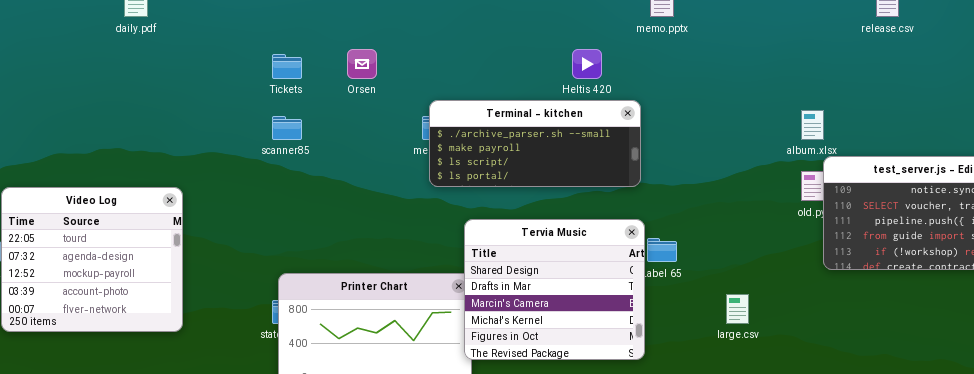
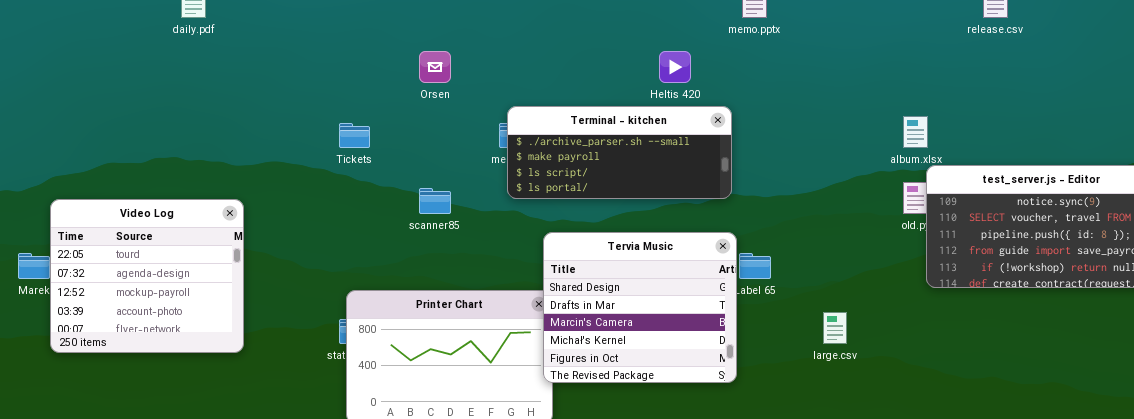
Tickets: [272,54,302,79] -> [339,123,370,148], moved
scanner85: [272,116,302,140] -> [419,188,451,214], moved

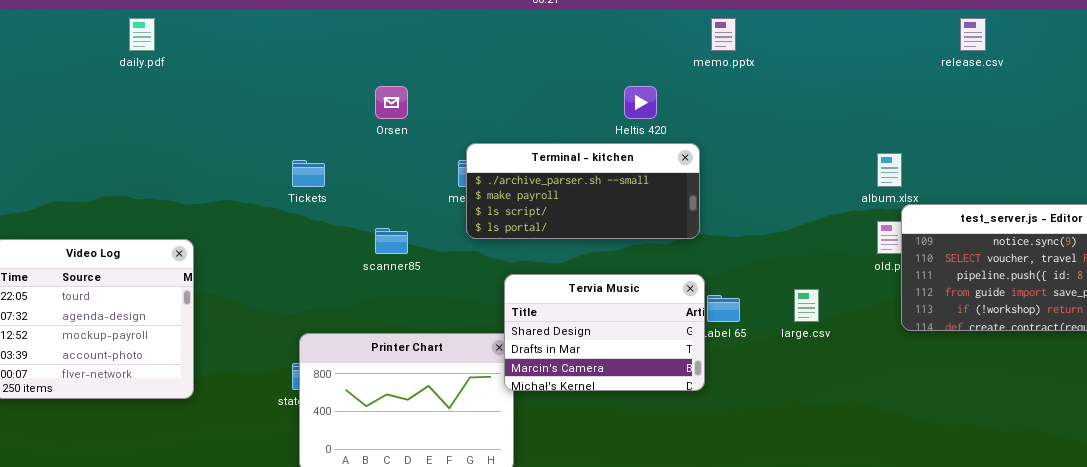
Tervia Music: [543,232,737,383] -> [504,274,705,391], resized
large.csv: [823,312,847,344] -> [794,289,819,322], moved

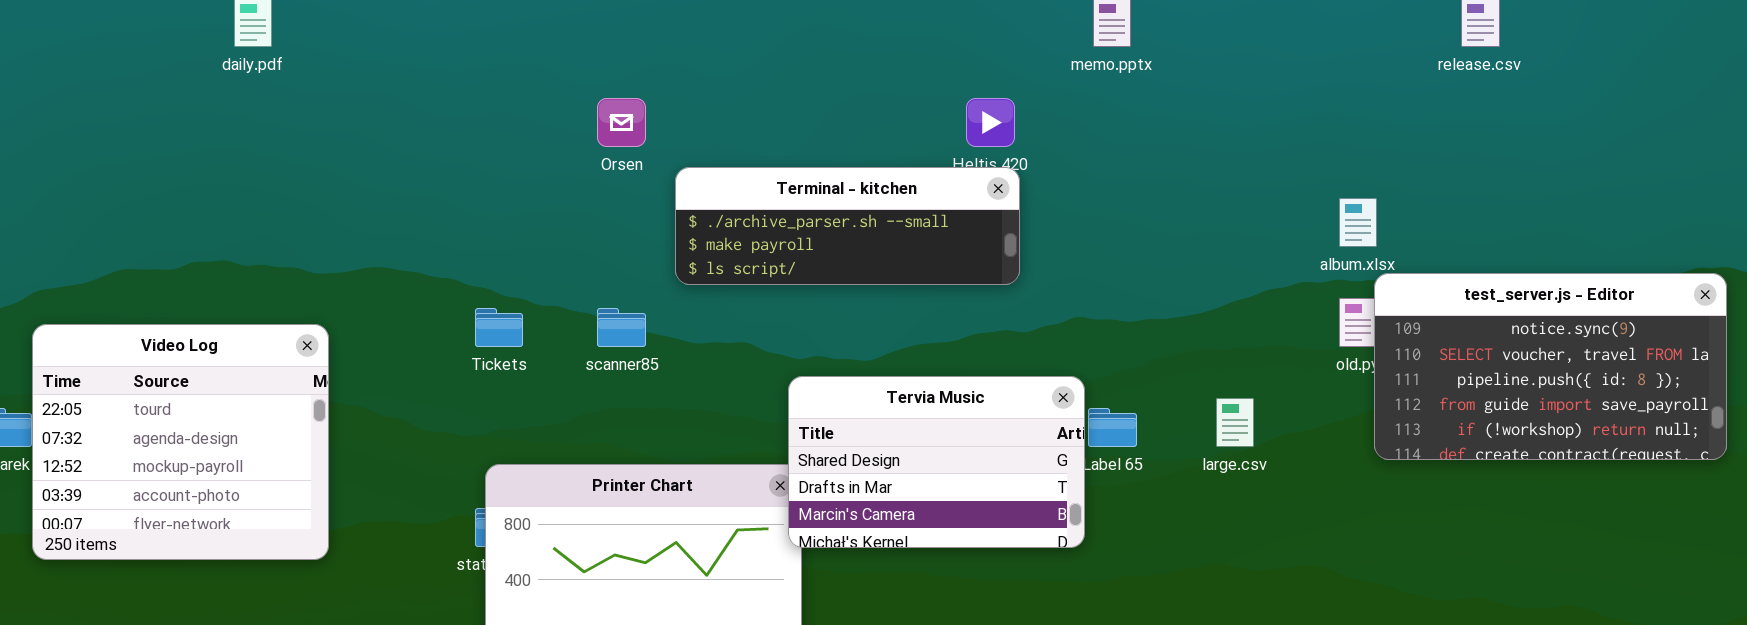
Terminal - kitchen: [466,143,700,239] -> [675,167,1020,285], moved, resized
Tickets: [292,160,325,187] -> [475,308,523,347], moved

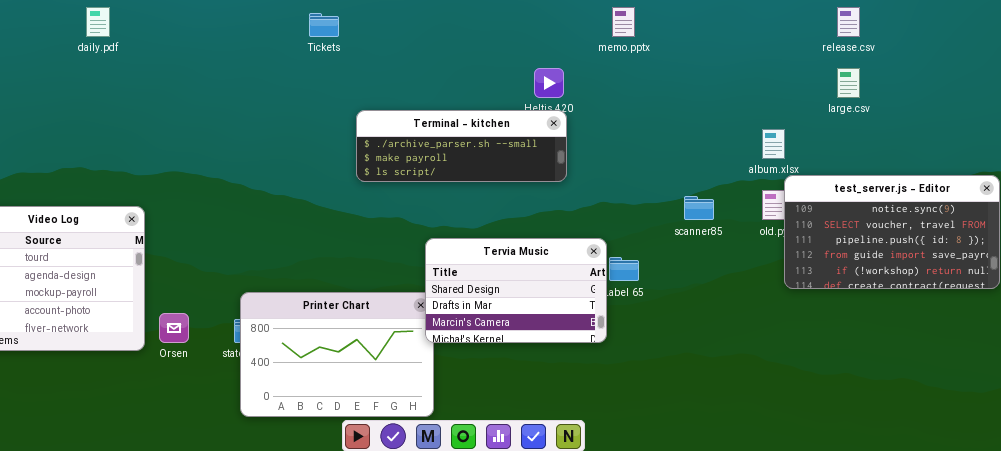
Orsen: [597,98,646,147] -> [159,313,189,343], moved
Tickets: [475,308,523,347] -> [309,13,339,37], moved
scanner85: [597,308,646,347] -> [684,196,714,220], moved
large.csv: [1216,398,1254,447] -> [837,68,860,98], moved

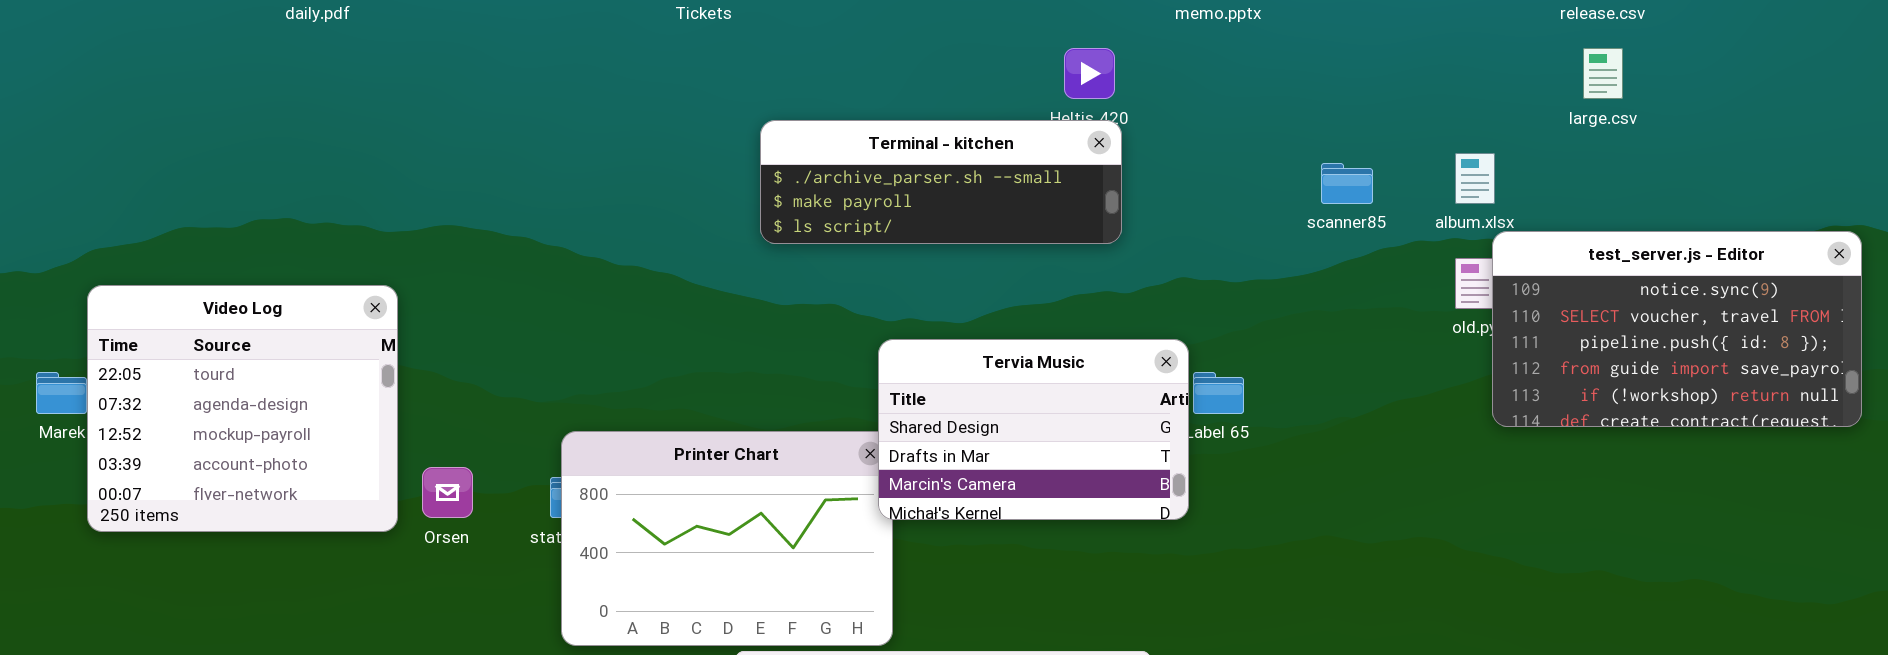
scanner85: [684,196,714,220] -> [1321,163,1373,204], moved

